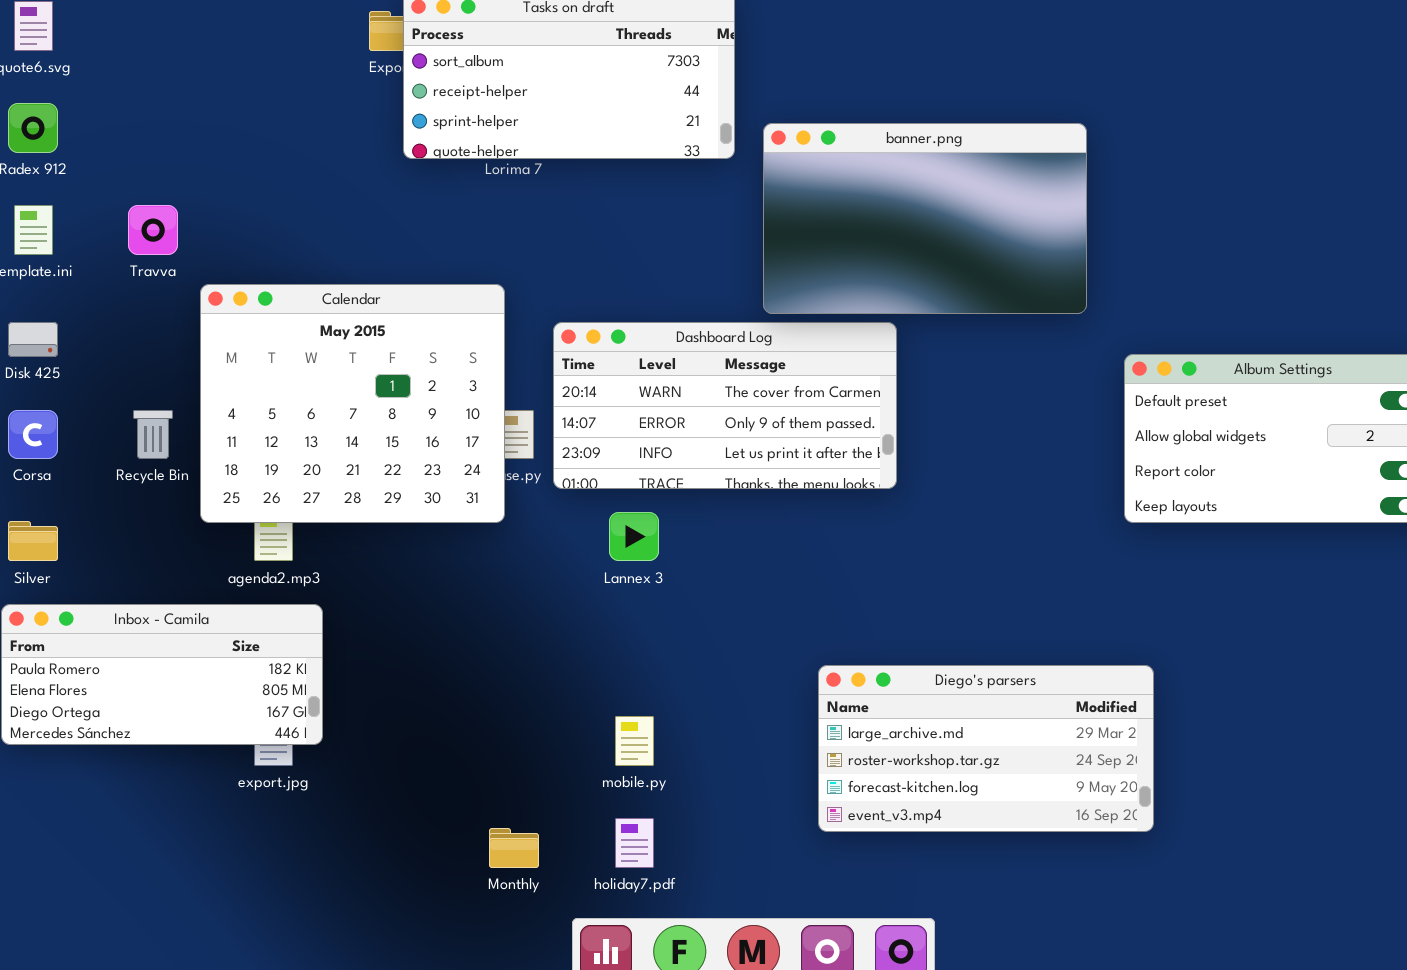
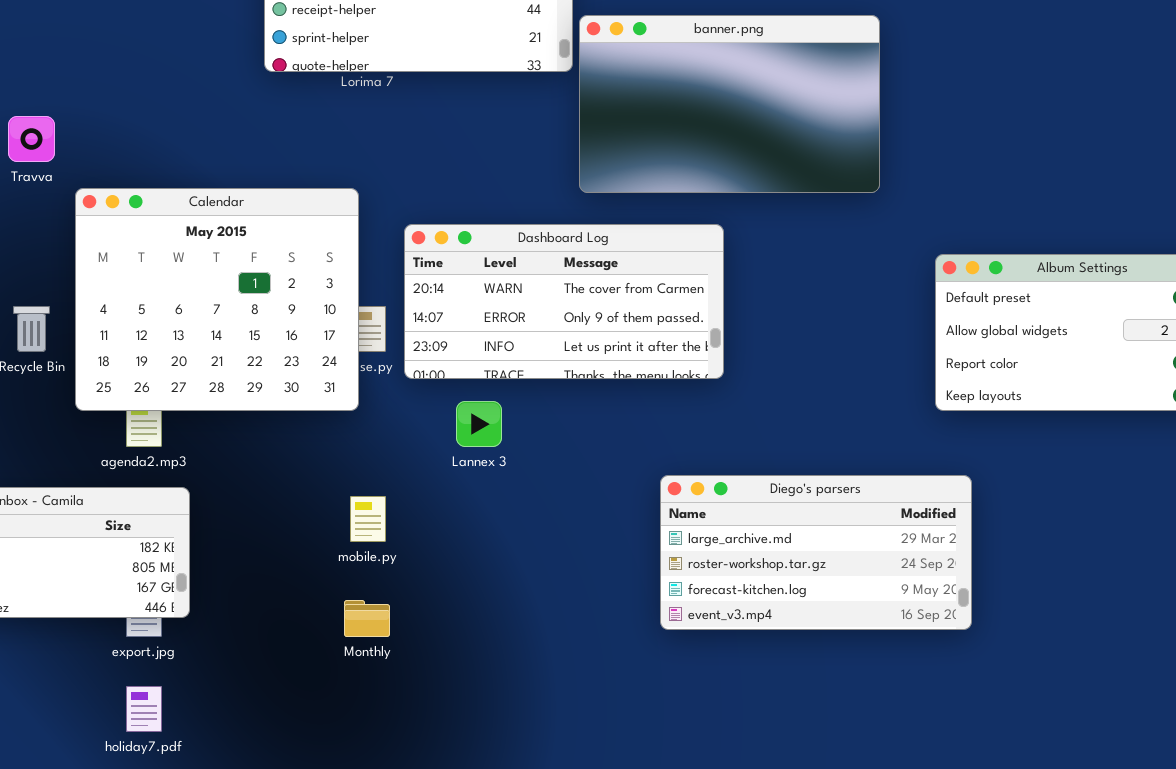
banner.png: [763,123,1087,314] -> [579,15,880,193], moved
Diego's parsers: [818,665,1154,832] -> [660,475,972,630], moved
mobile.py: [615,716,654,766] -> [350,496,386,542], moved
holiday7.pdf: [615,818,654,868] -> [126,686,162,732], moved
Monthly: [489,828,539,868] -> [344,600,390,637], moved

